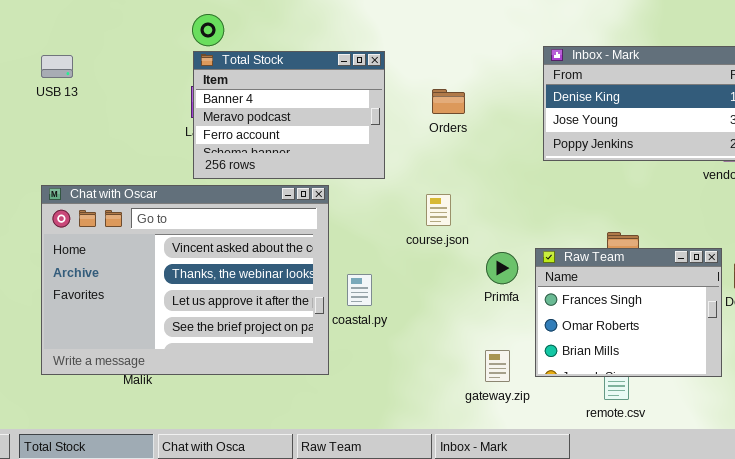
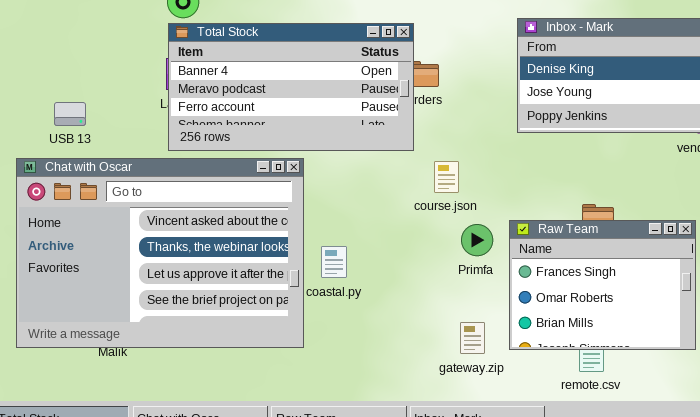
Total Stock: [193,51,385,179] -> [168,23,414,151], resized
USB 13: [41,55,73,78] -> [54,102,86,126], moved
course.json: [426,194,451,226] -> [434,161,459,193], moved

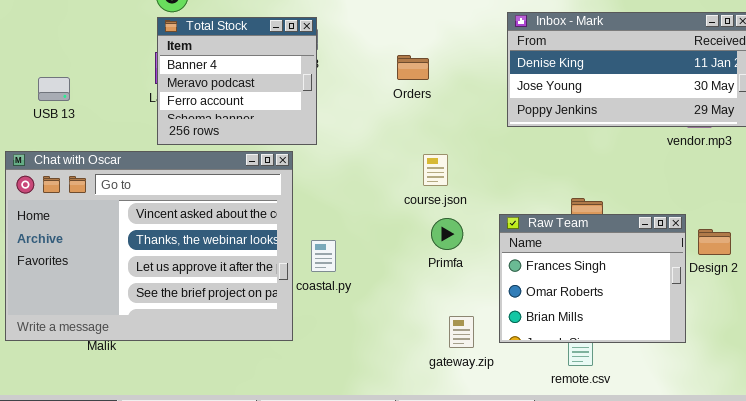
Total Stock: [168,23,414,151] -> [157,17,317,145], resized
USB 13: [54,102,86,126] -> [38,77,70,101], moved
Primfa: [461,224,493,256] -> [431,218,463,250], moved

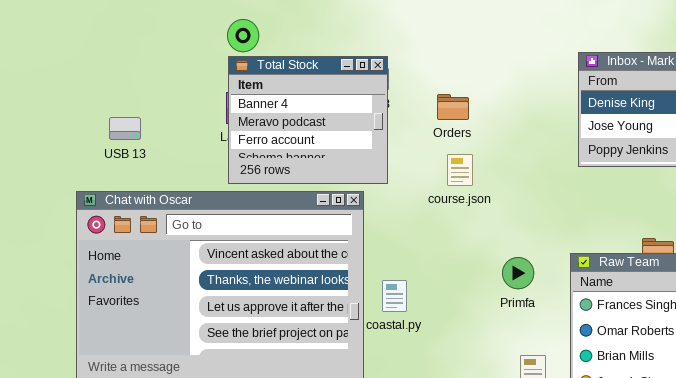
Orders: [397,55,429,80] -> [437,94,469,120], moved
course.json: [423,154,448,186] -> [447,154,473,186], moved

